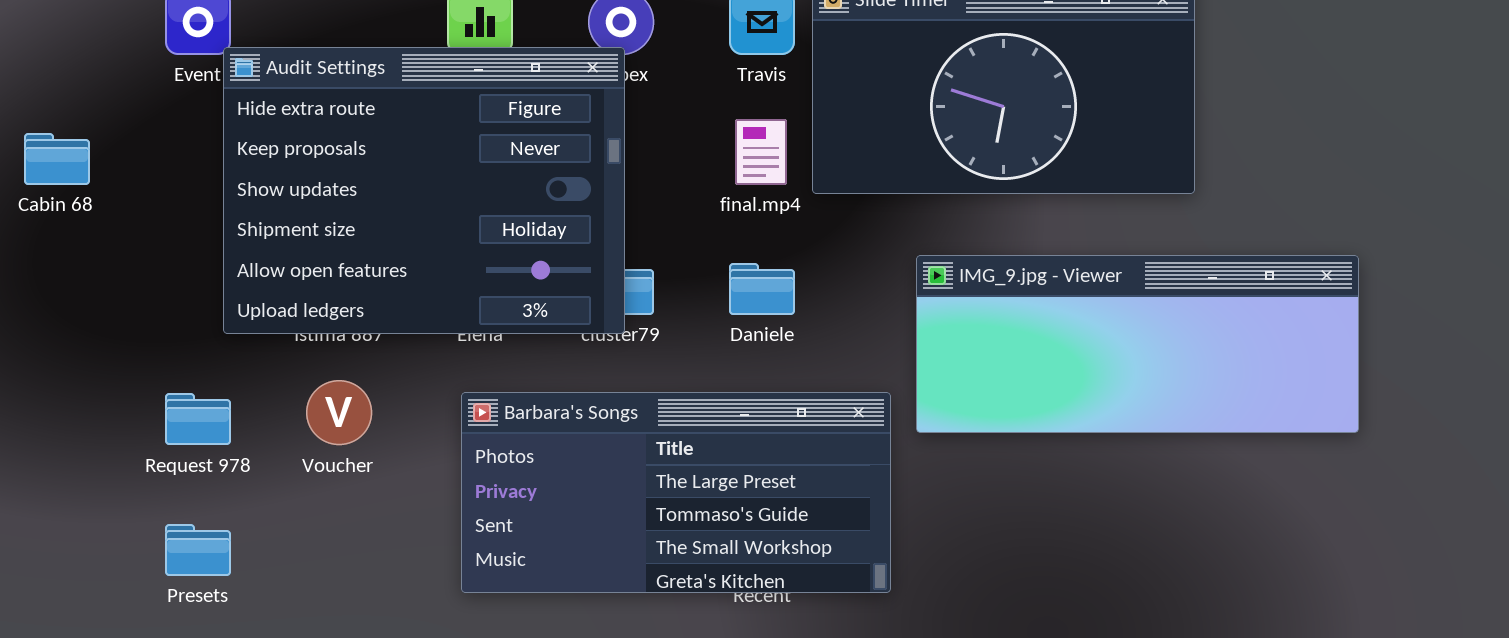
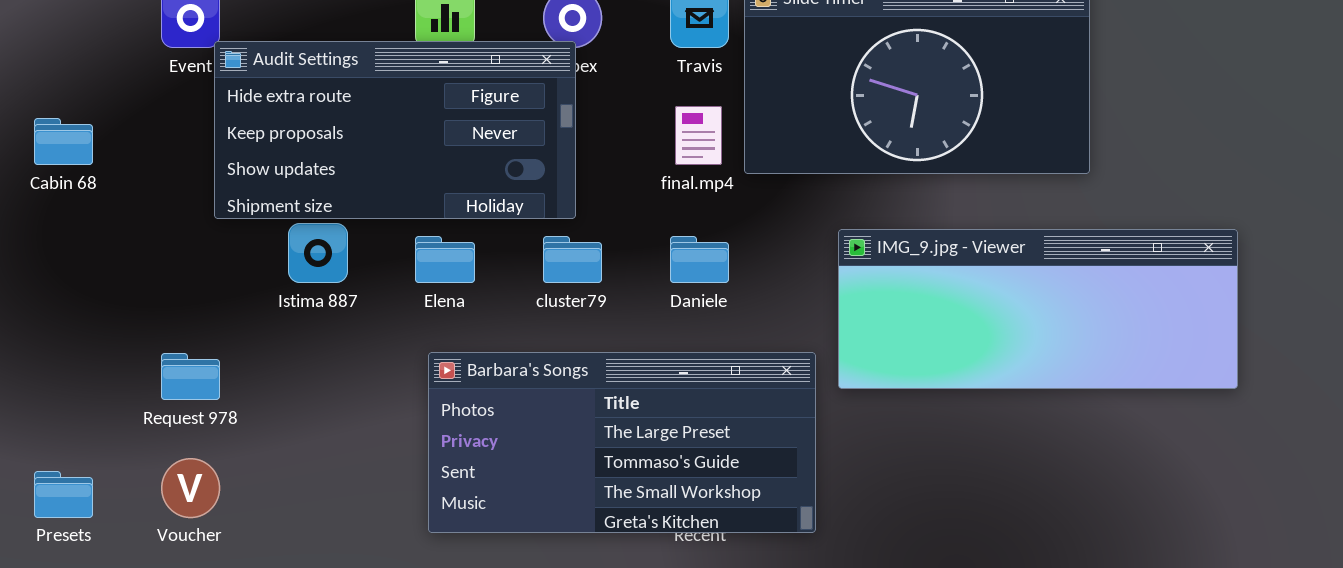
Audit Settings: [223,47,625,334] -> [214,41,576,219], resized
Voucher: [306,380,372,445] -> [161,458,220,518], moved
Presets: [165,524,231,576] -> [34,471,93,518], moved

